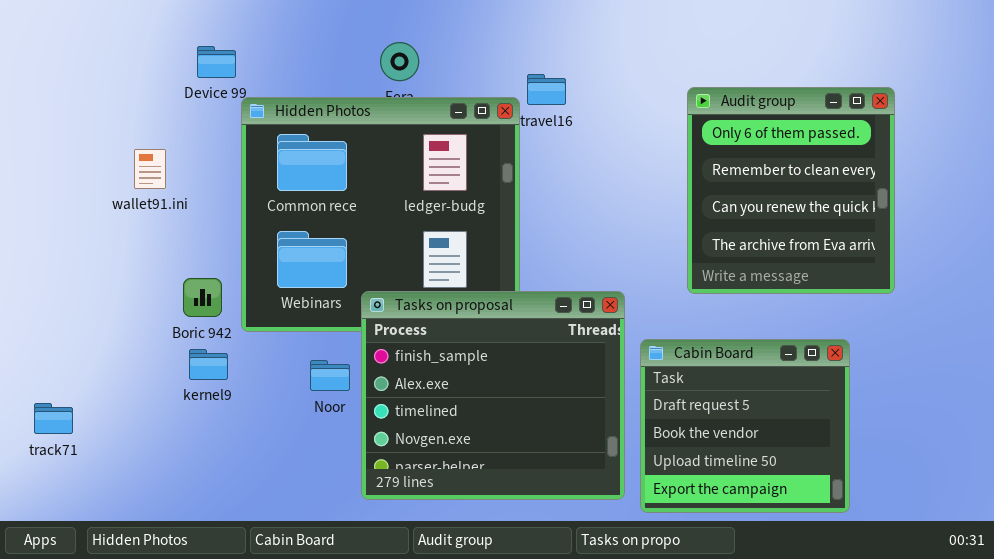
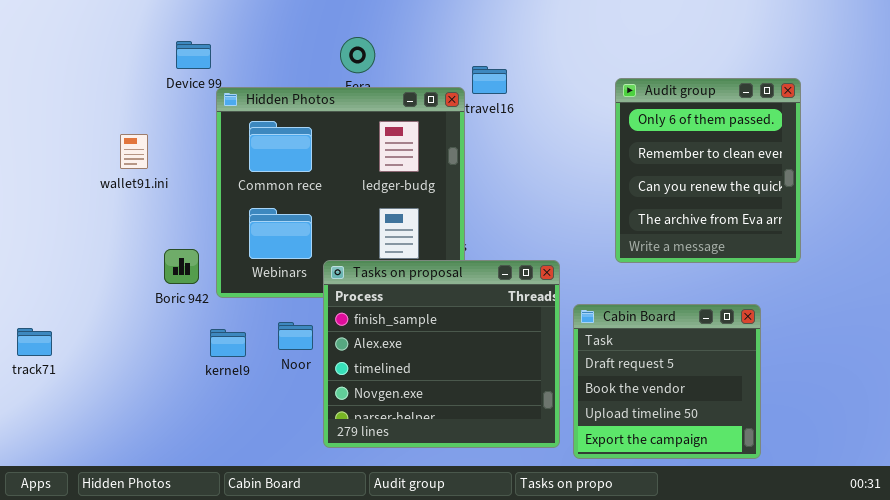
kernel9: [189,349,228,380] -> [210,329,246,357], moved
track71: [34,403,73,434] -> [17,328,52,356], moved

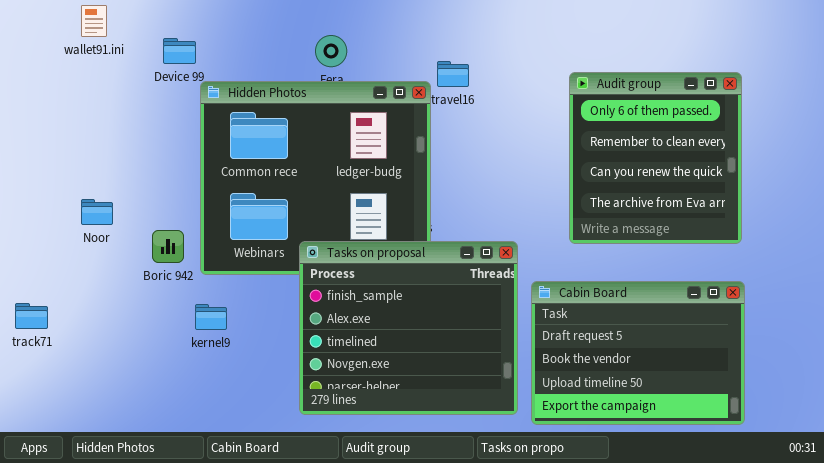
wallet91.ini: [120,134,148,169] -> [81,5,107,37], moved
Cabin Board: [573,304,761,459] -> [531,281,745,425], resized
Noor: [278,322,313,350] -> [81,199,113,225], moved

